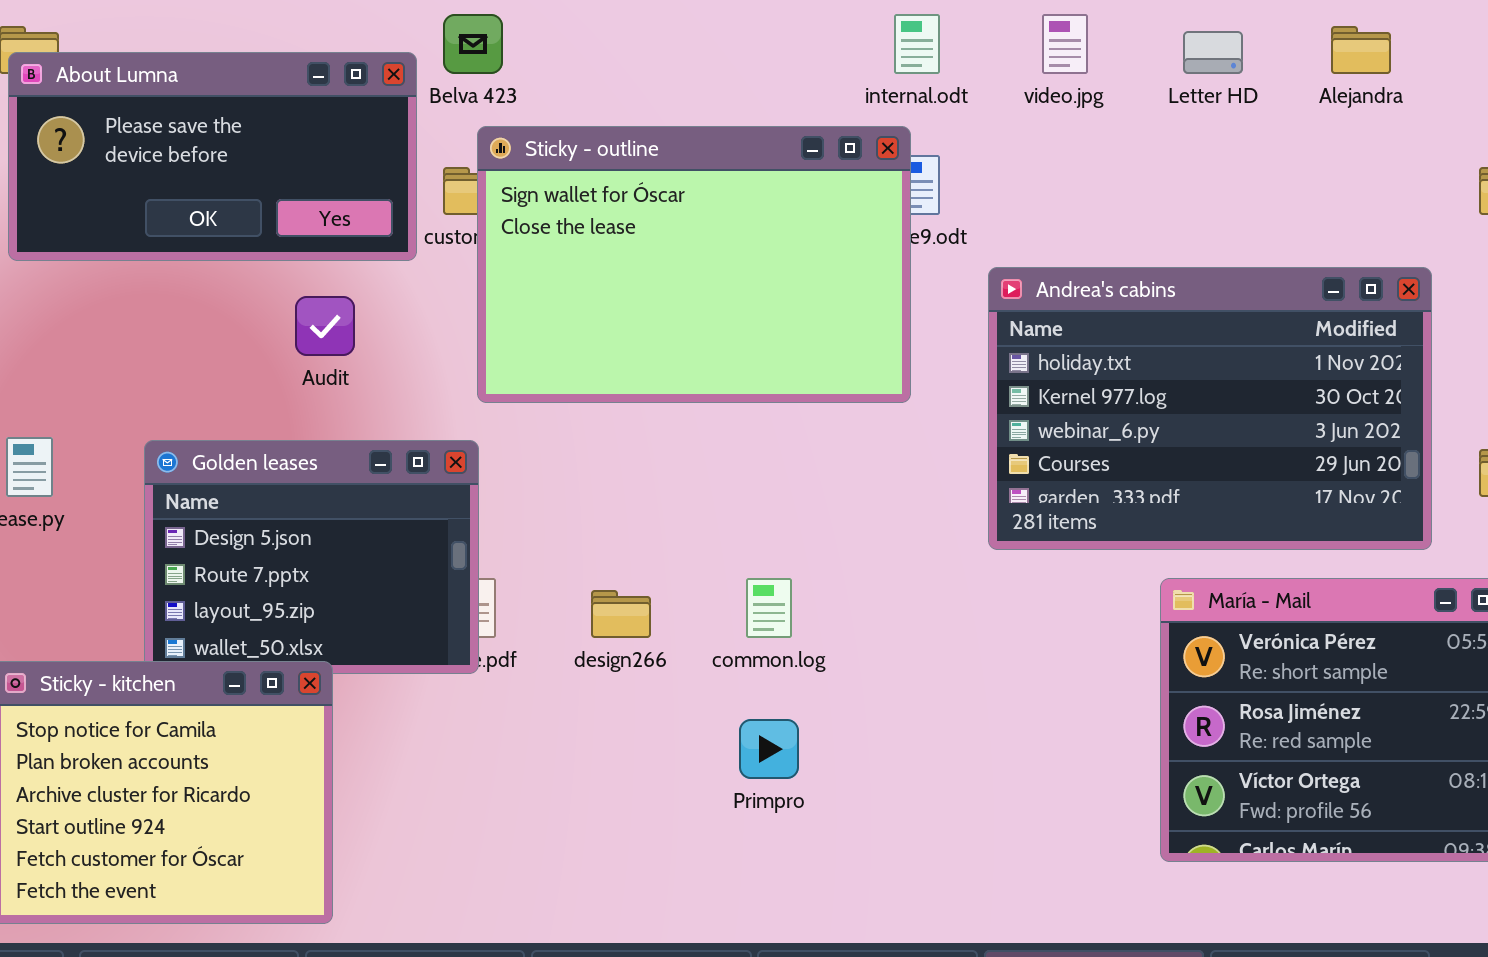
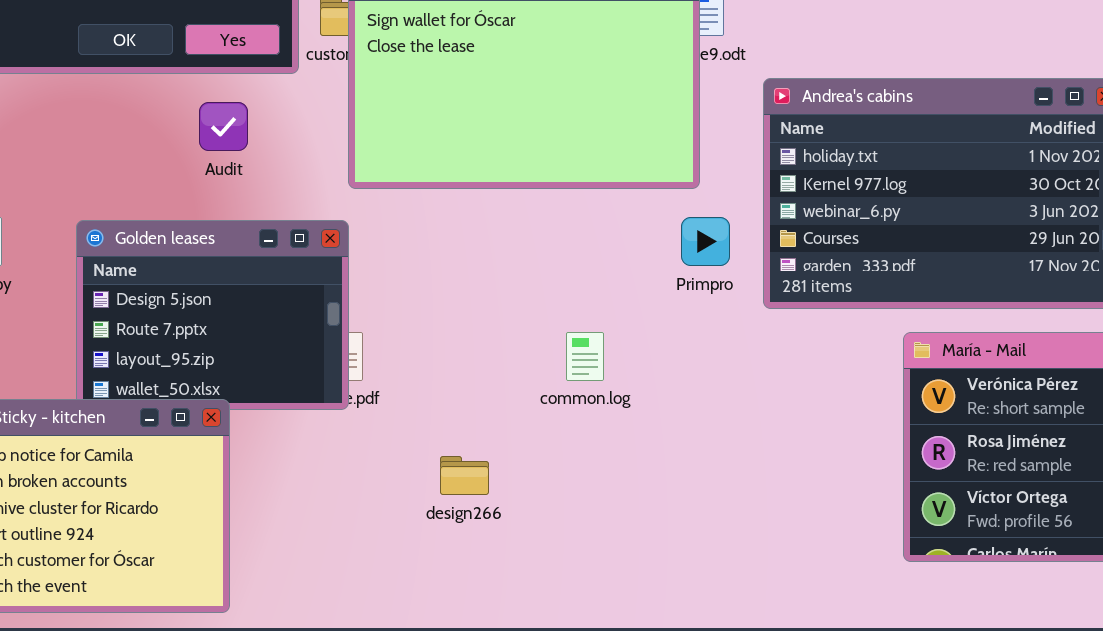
design266: [591,590,651,638] -> [440,456,489,495], moved
Primpro: [739,719,799,779] -> [681,217,730,266], moved

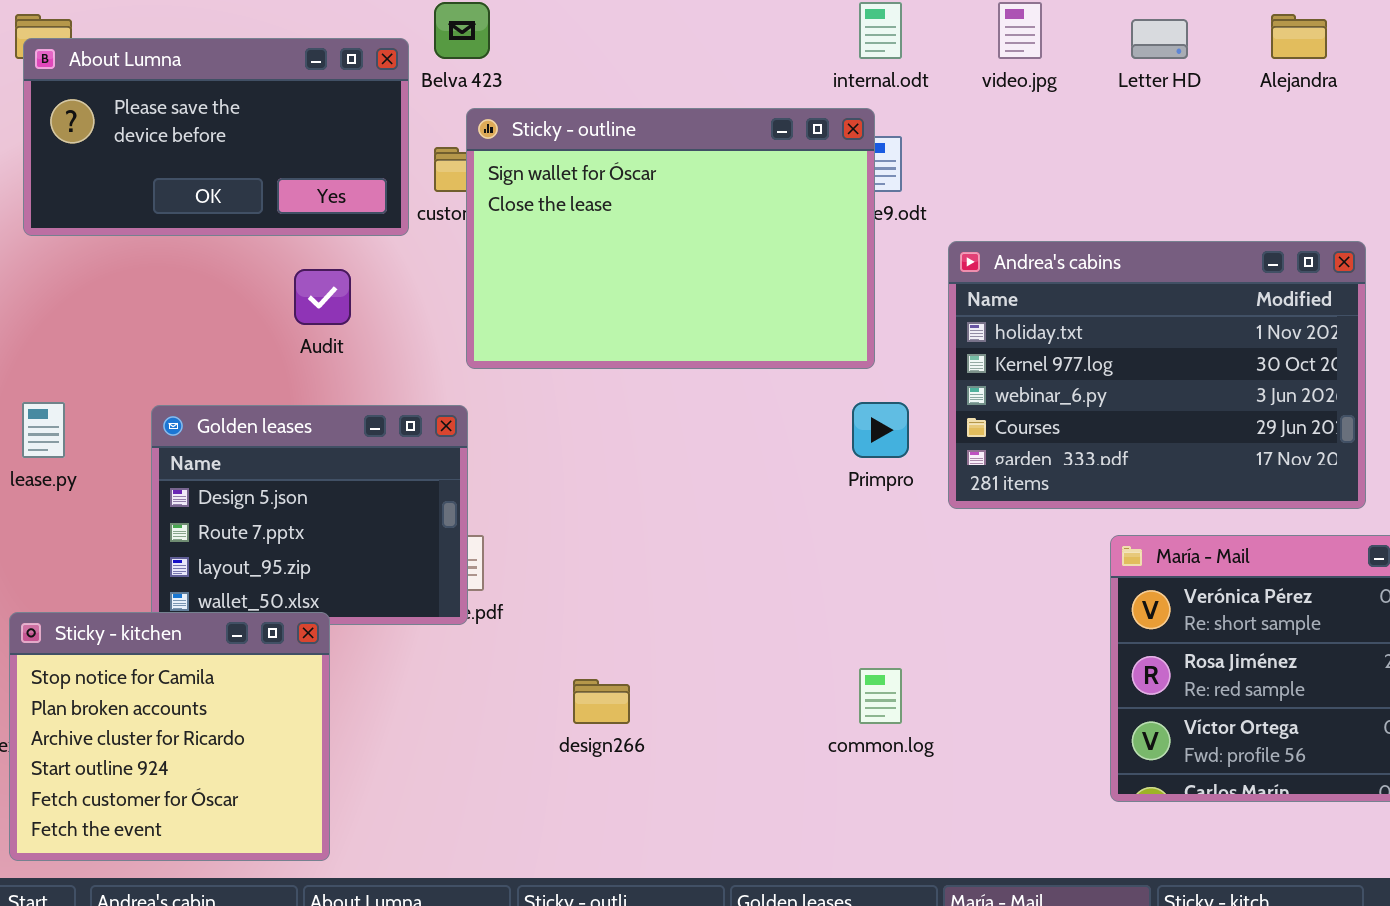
common.log: [566,332,604,381] -> [859,668,902,724], moved

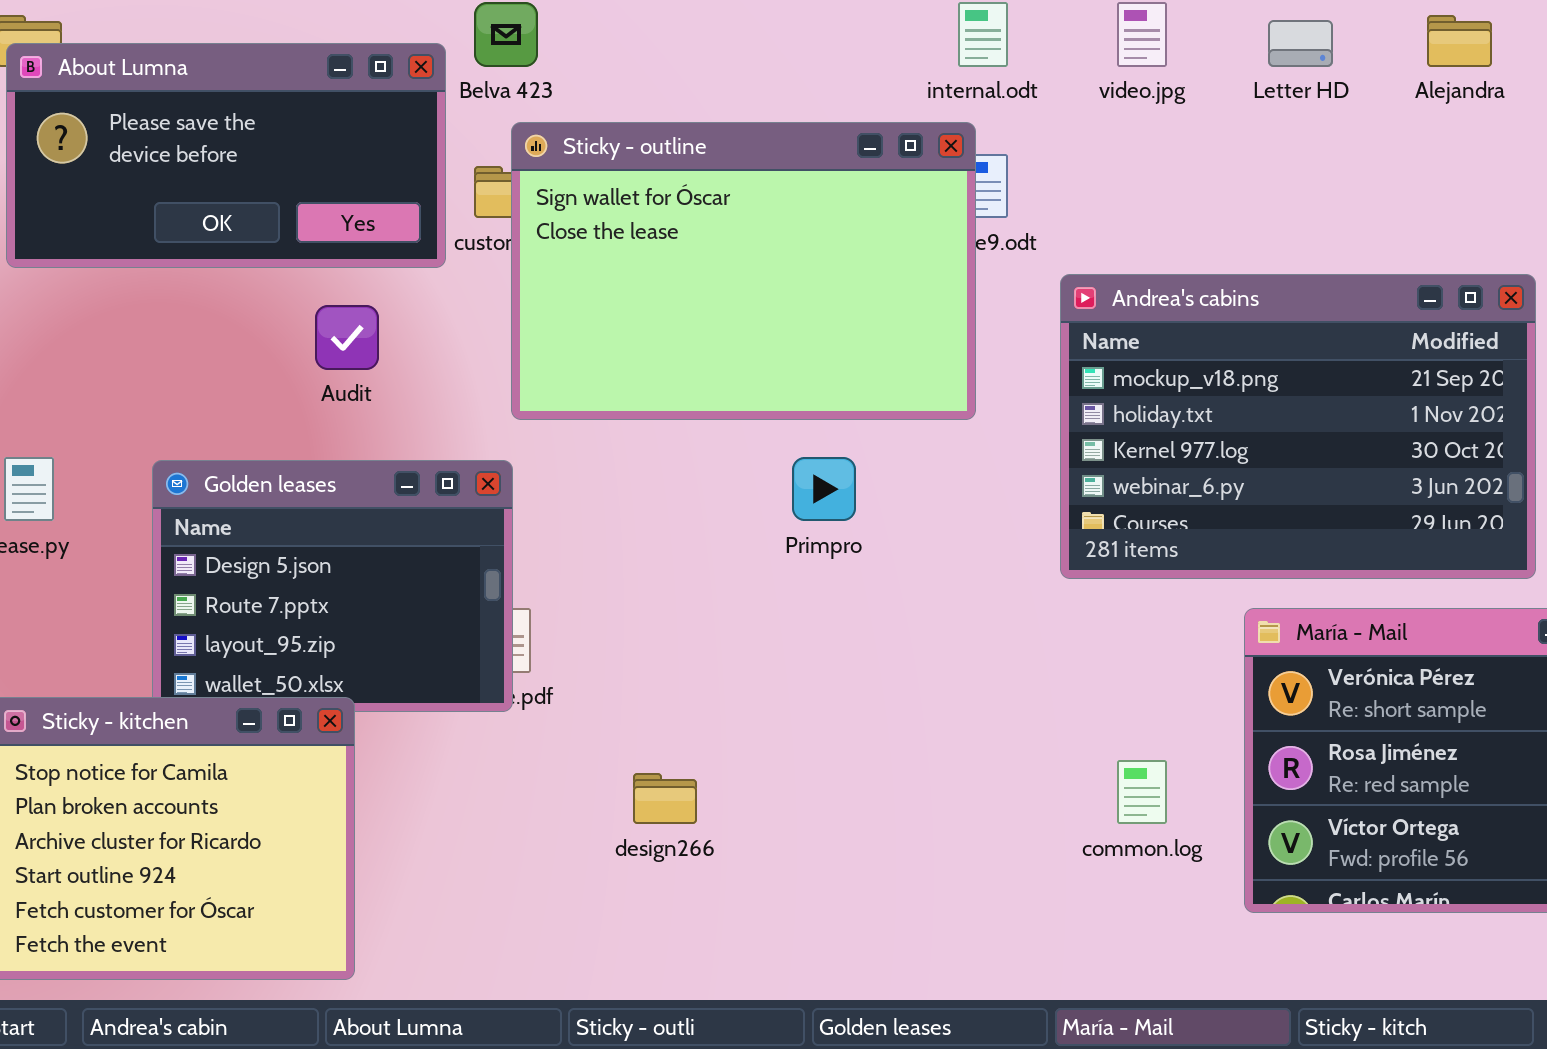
Andrea's cabins: [948,241,1366,509] -> [1060,274,1536,579], scrolled up 1 row
Primpro: [852,402,909,458] -> [792,457,856,521], moved
common.log: [859,668,902,724] -> [1117,760,1167,824], moved

